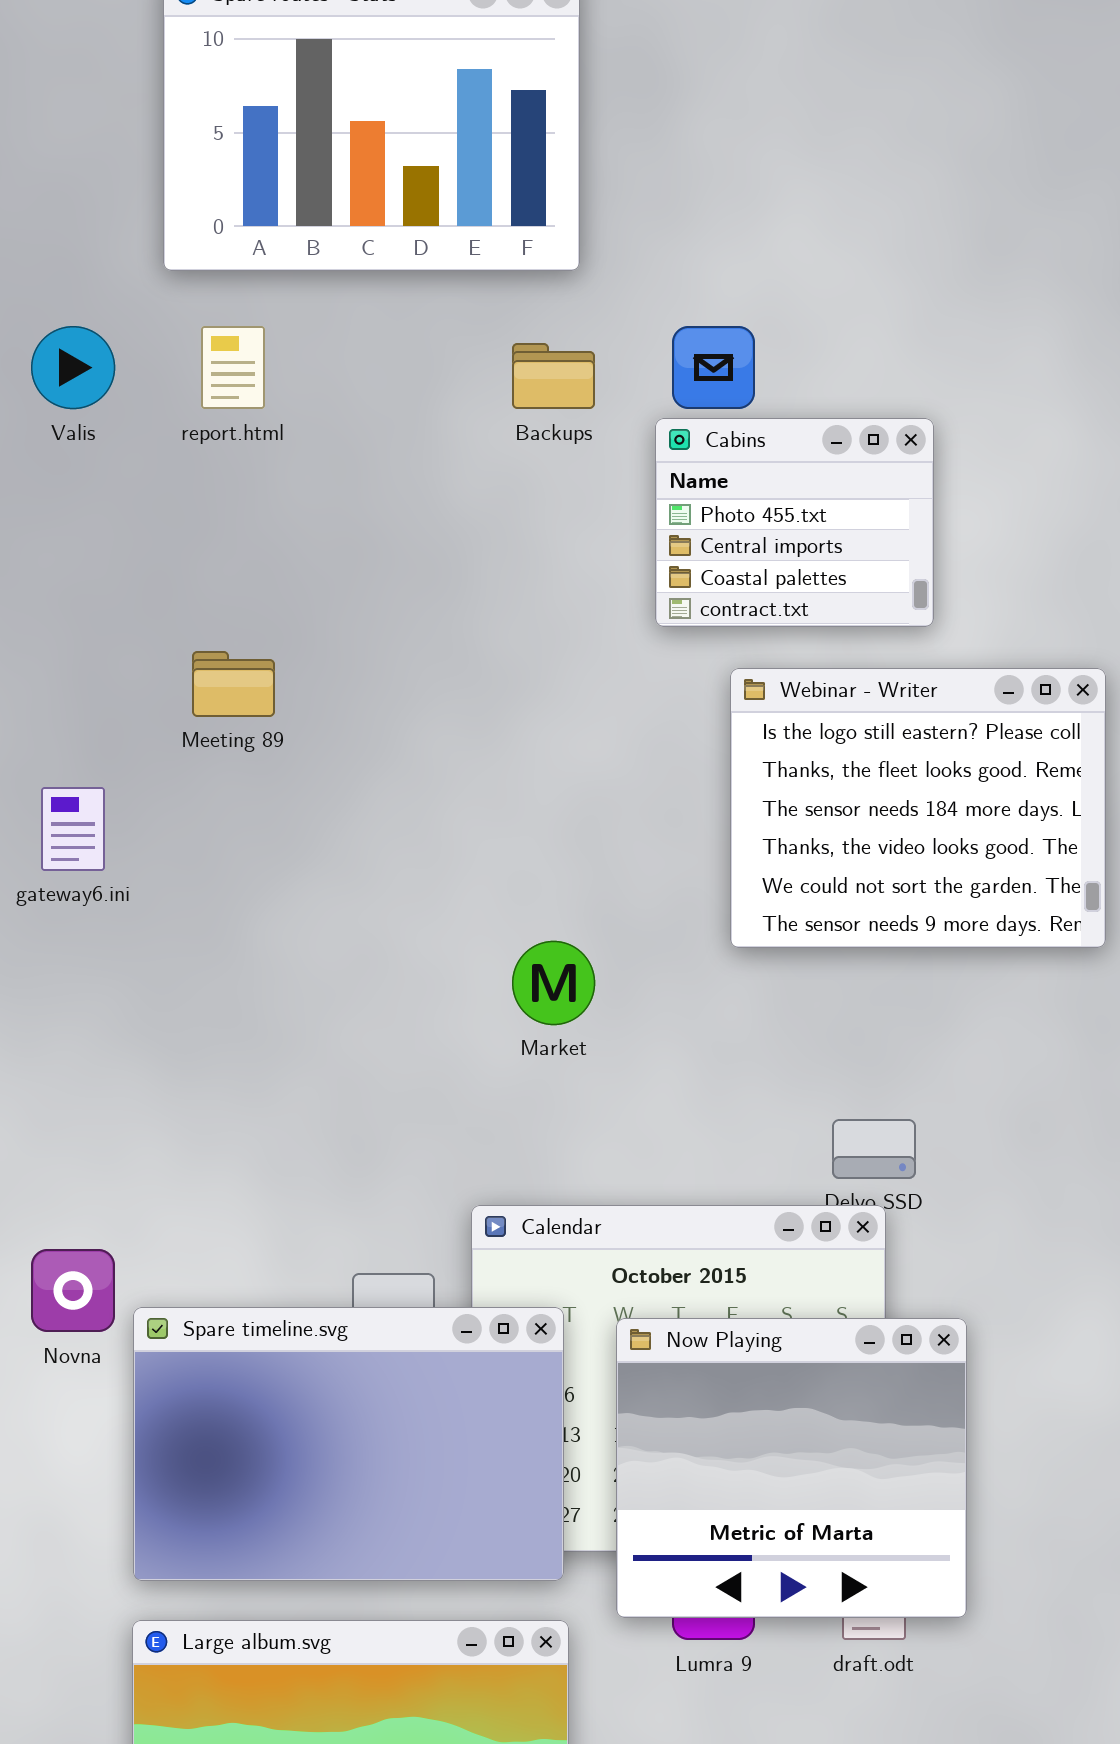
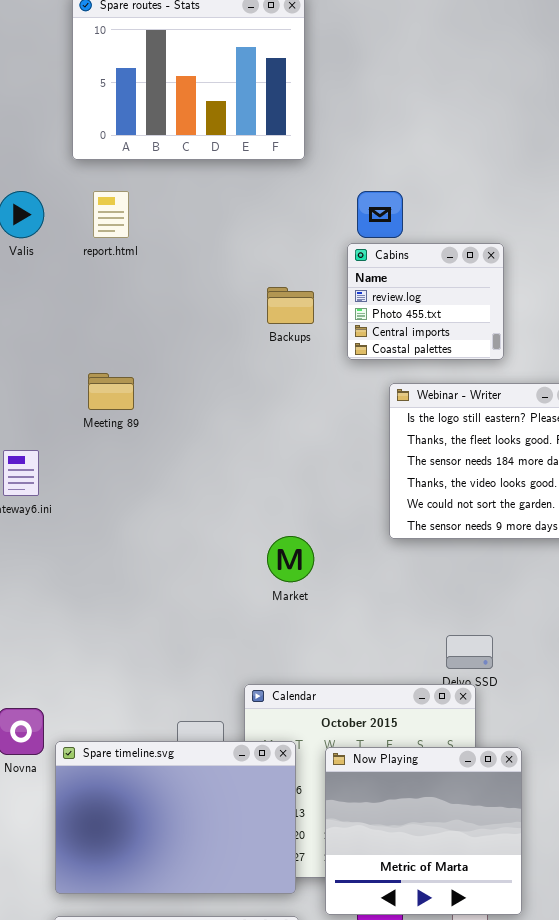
Backups: [512,343,595,409] -> [267,287,314,324], moved
Cabins: [655,418,934,627] -> [347,243,504,360], scrolled up 1 row

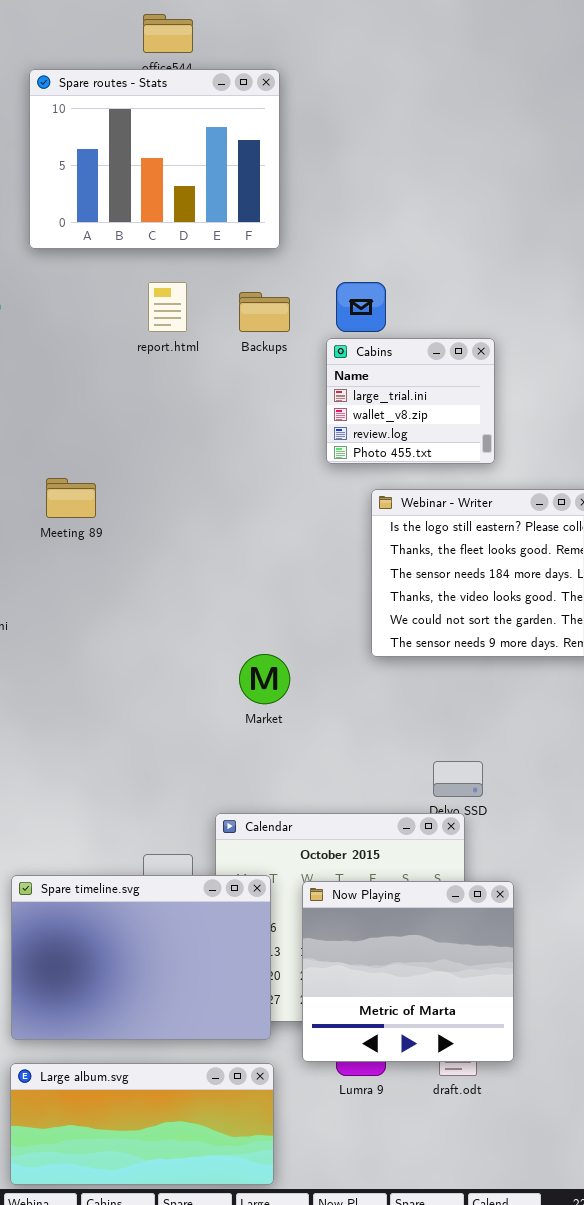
report.html: [93,191,129,238] -> [148,282,187,332], moved
Cabins: [347,243,504,360] -> [326,338,495,464], scrolled up 2 rows
Backups: [267,287,314,324] -> [239,292,290,332], moved

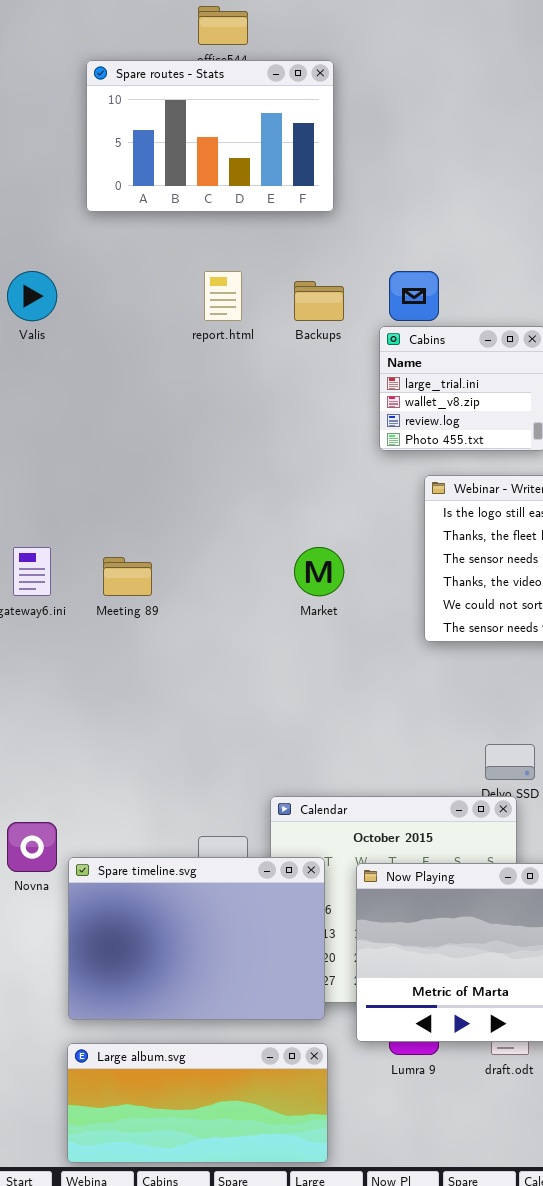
Spare routes - Stats: [29,69,280,249] -> [86,60,334,212], resized
Meeting 89: [46,478,96,518] -> [103,557,152,596], moved
Market: [239,654,290,704] -> [294,547,344,596], moved

